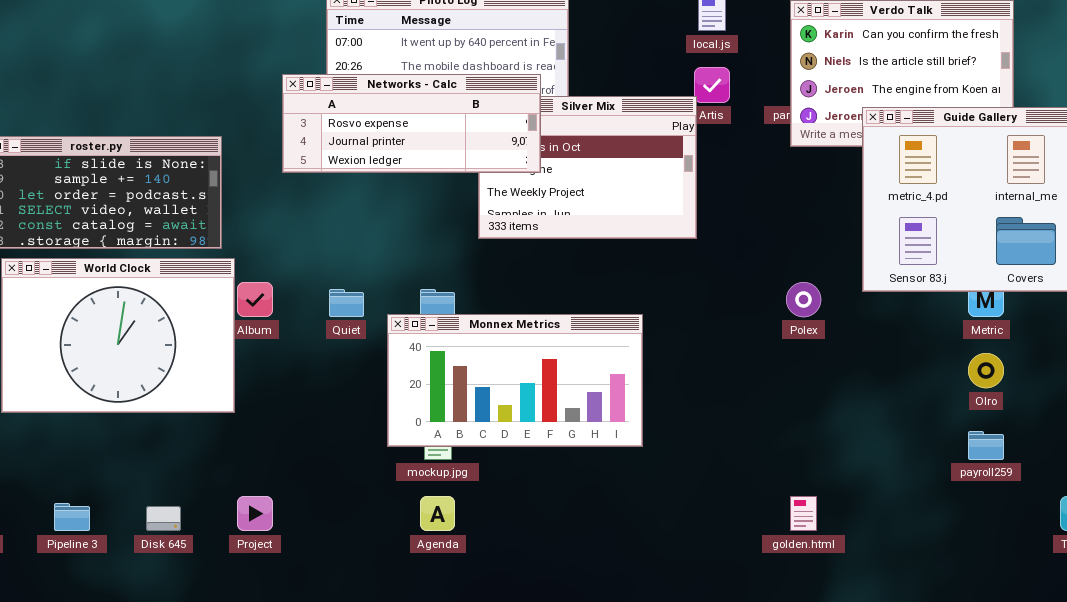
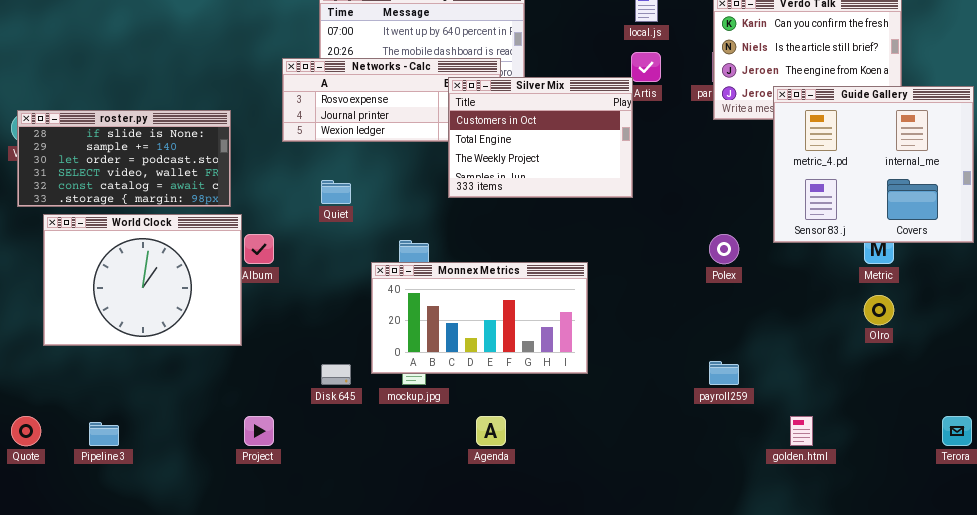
Silver Mix: [478,96,697,239] -> [448,77,633,198], raised
Quiet: [329,289,364,317] -> [321,180,351,204], moved
payroll259: [968,431,1004,460] -> [709,361,739,385], moved
Agenda: [420,496,455,531] -> [476,416,506,446], moved
golden.html: [790,496,817,531] -> [790,416,813,446], moved
Disk 645: [146,506,181,531] -> [321,364,351,385], moved

